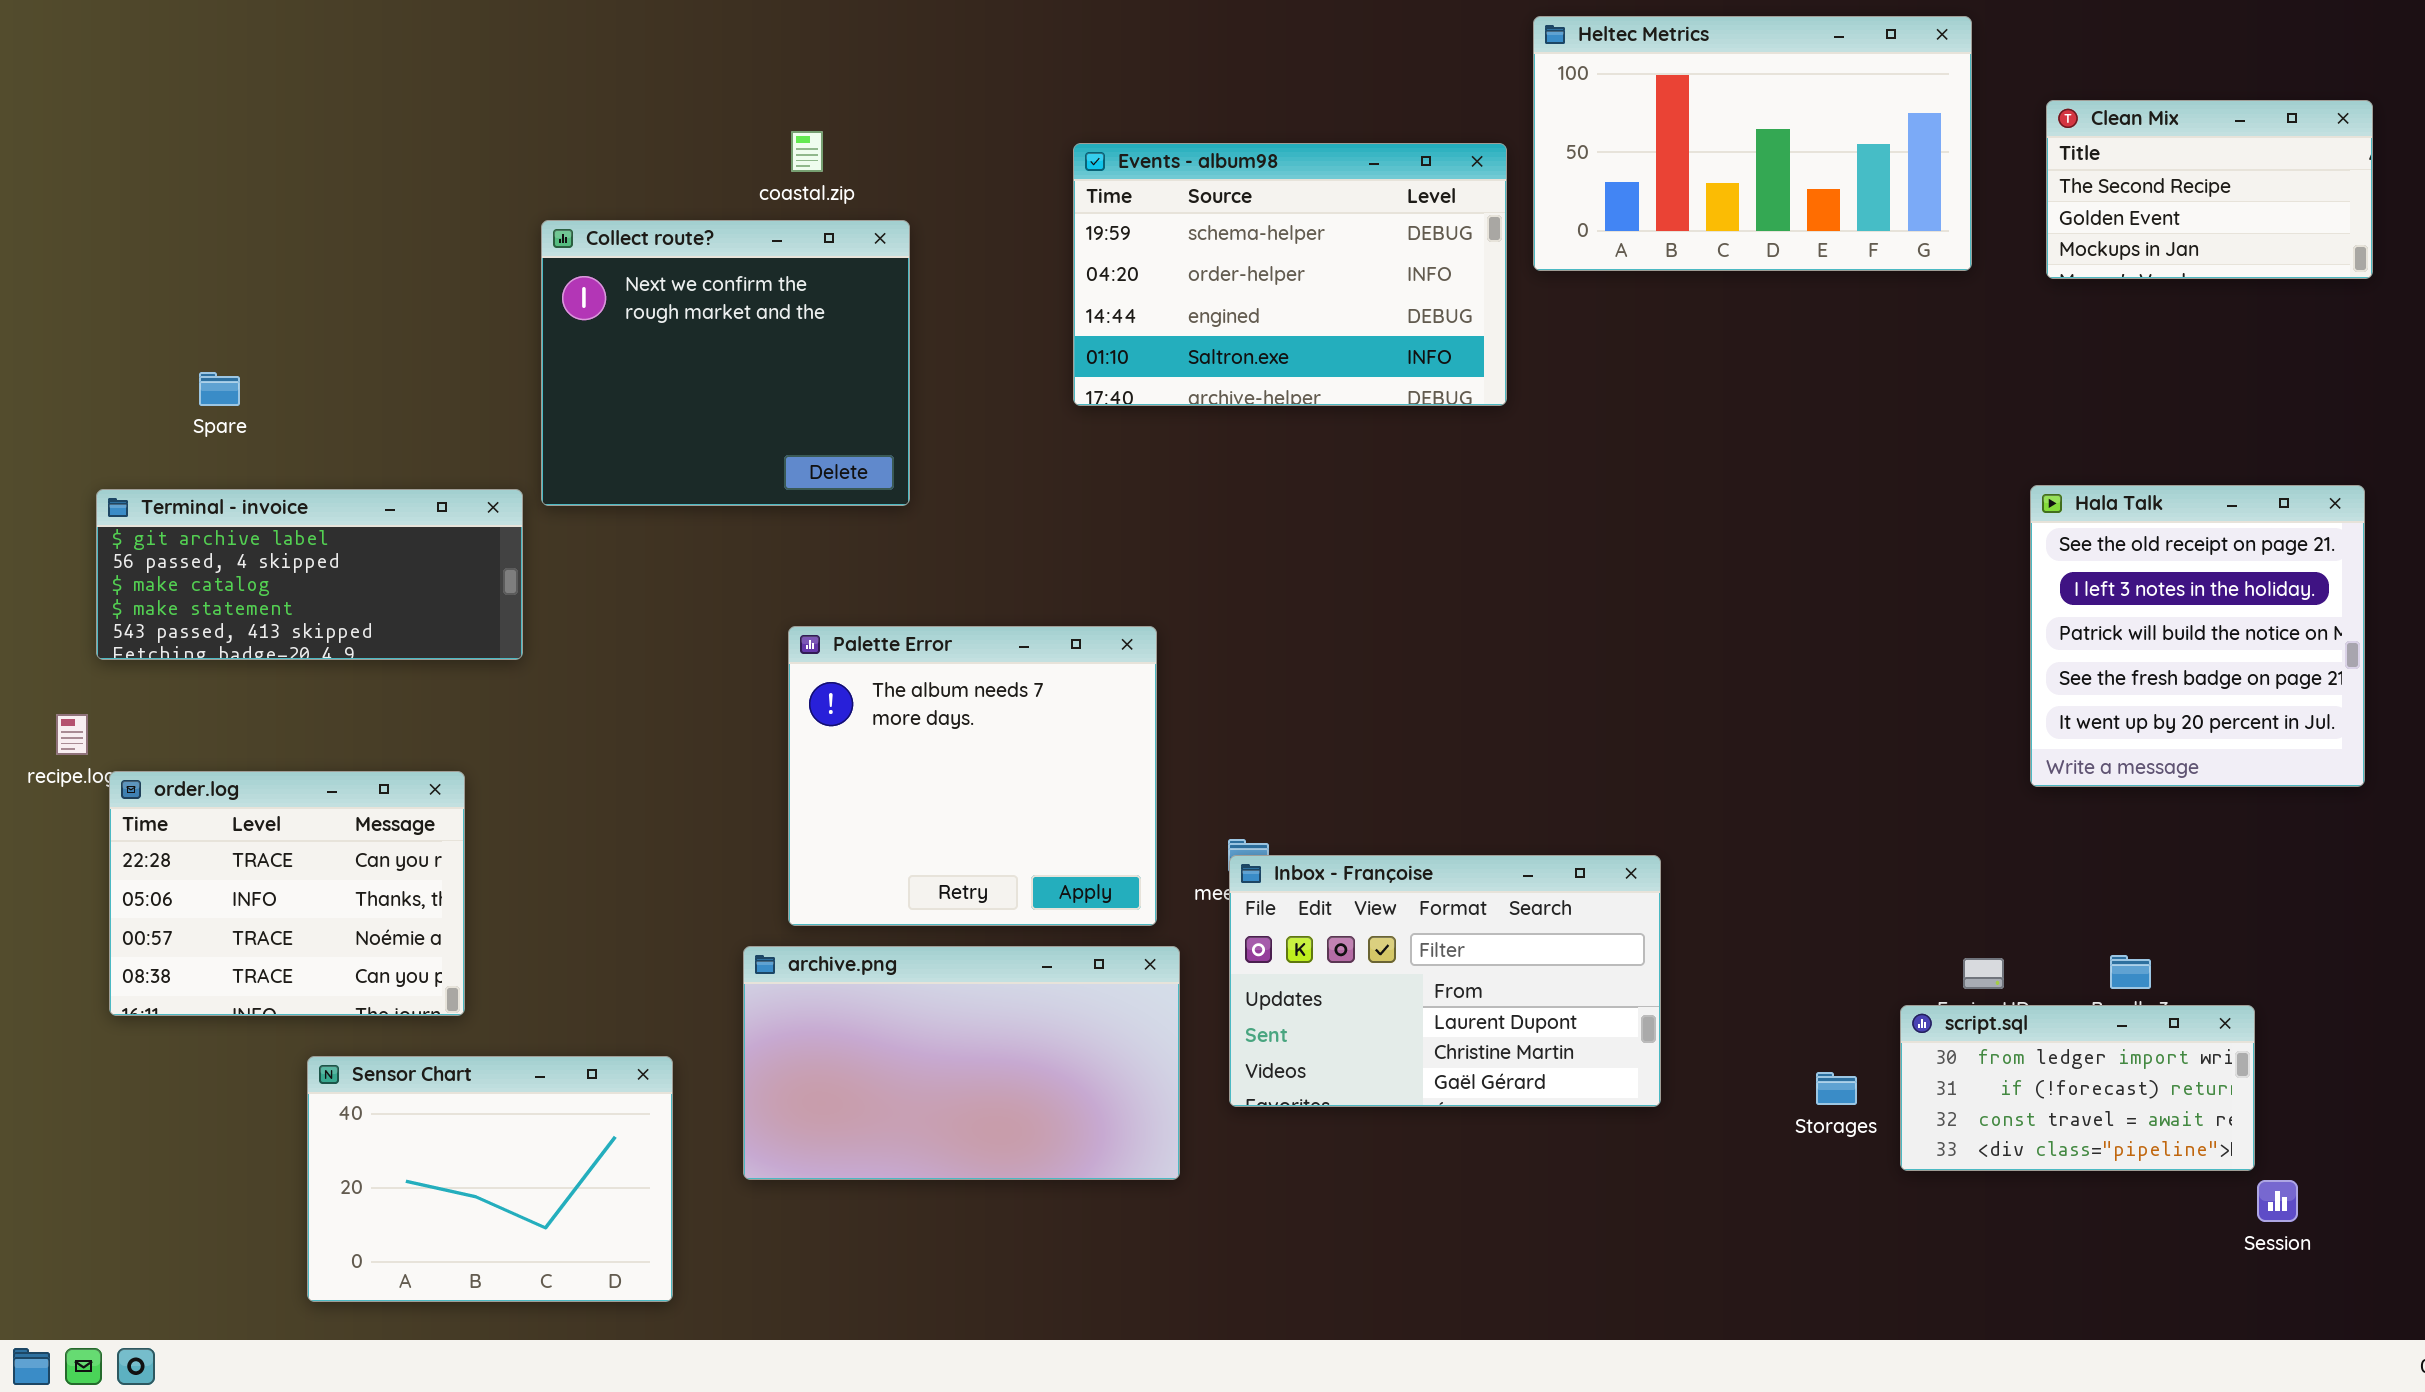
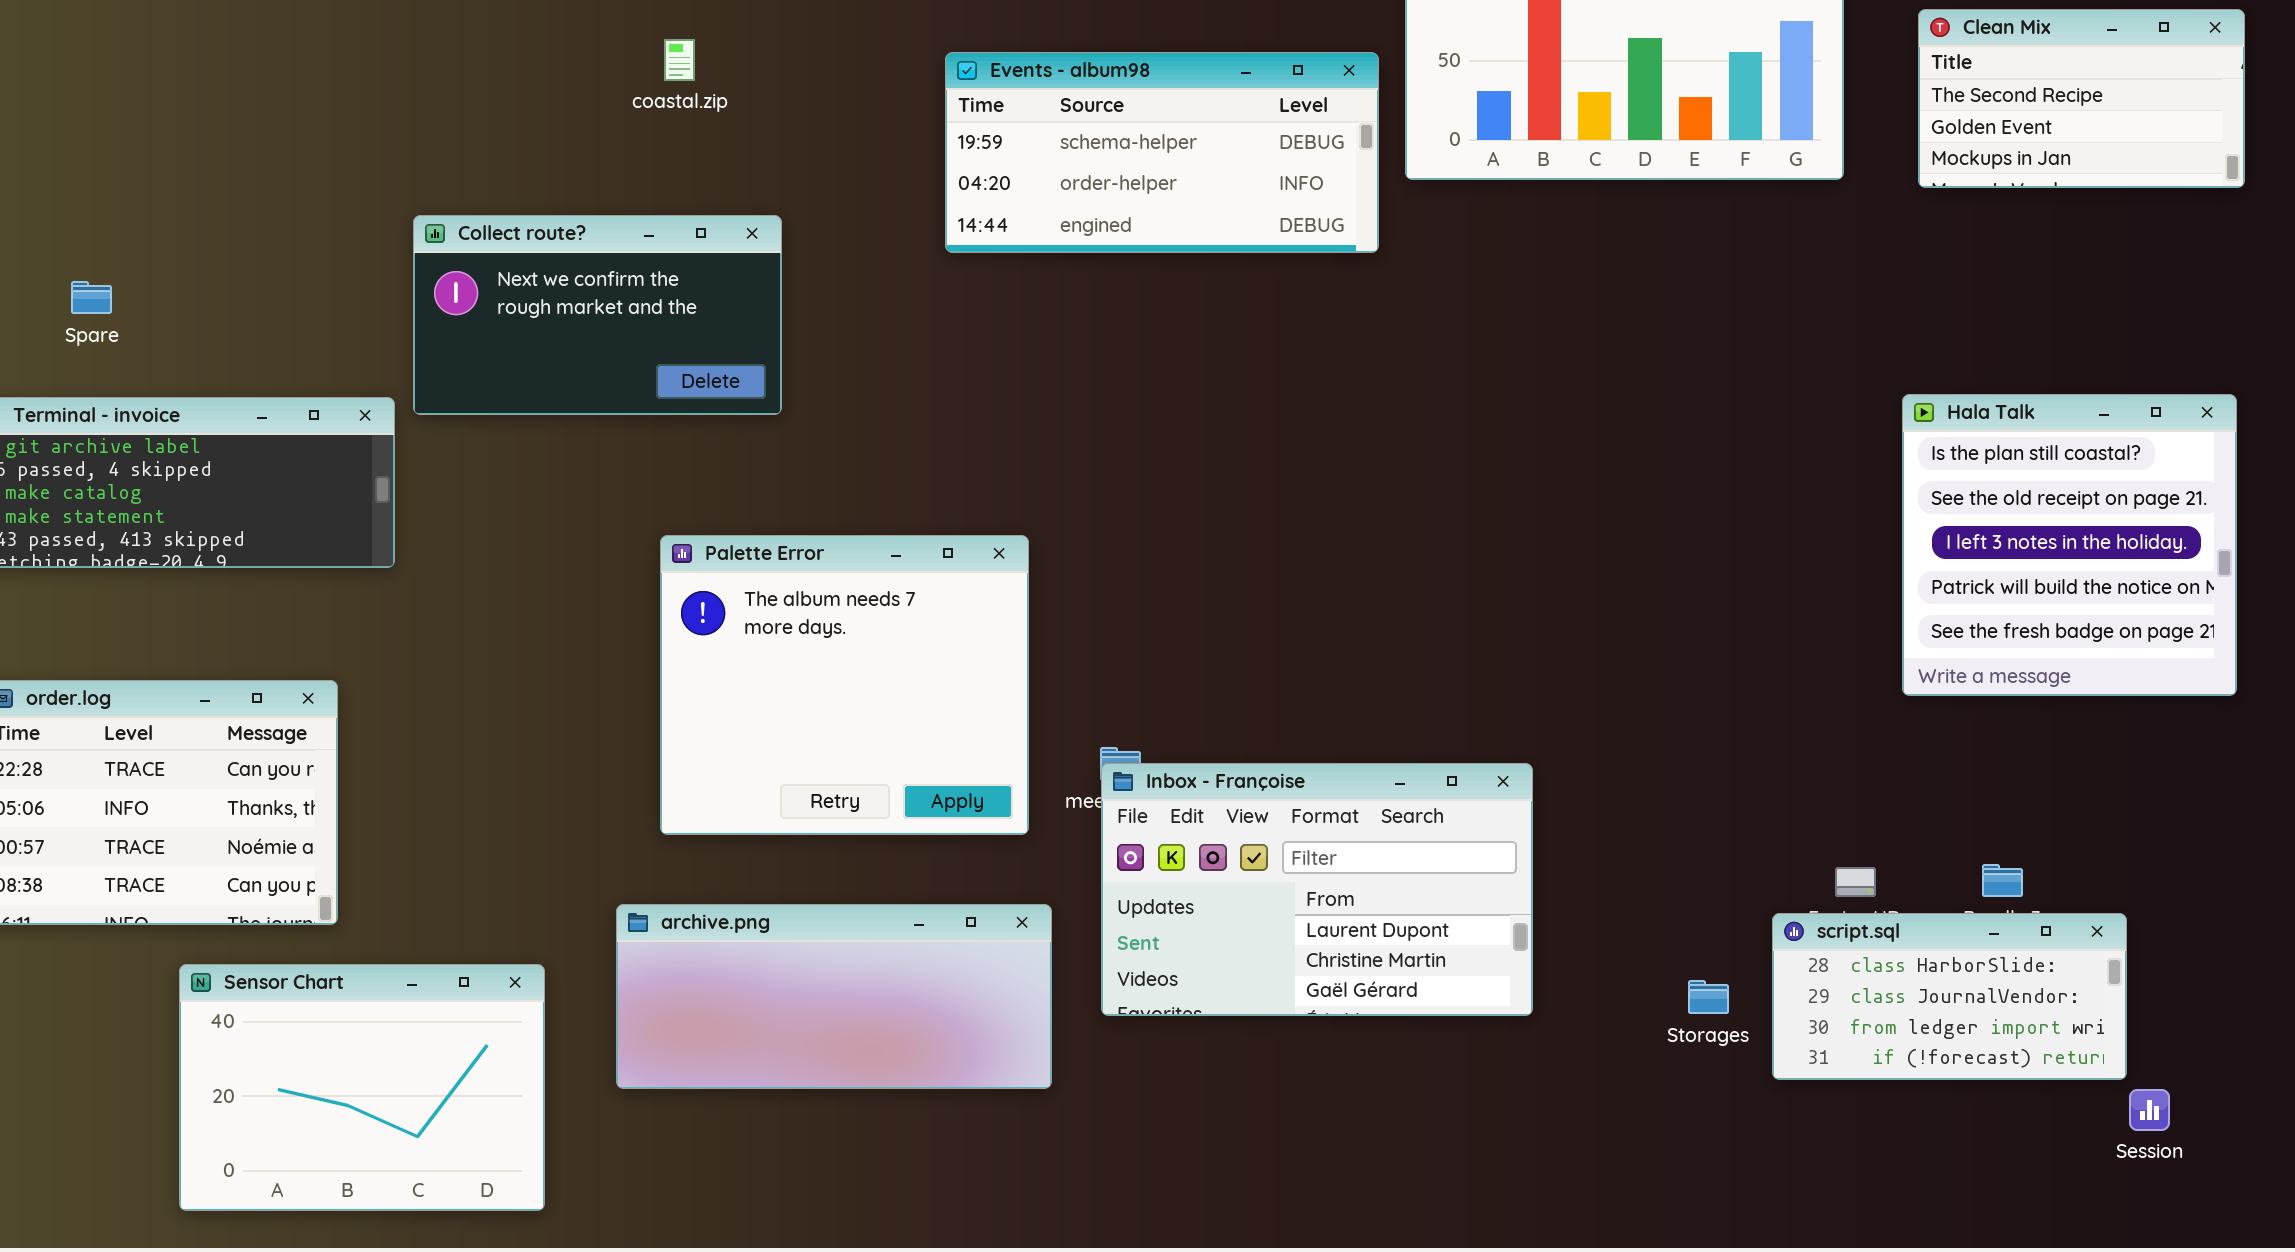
Events - album98: [1073,143,1507,406] -> [945,52,1379,253], resized
Collect route?: [541,220,910,506] -> [413,215,782,415], resized
Hala Talk: [2030,485,2365,787] -> [1902,394,2237,696], scrolled up 1 row
archive.png: [743,946,1180,1180] -> [616,904,1052,1089], resized
script.sql: [1900,1005,2255,1171] -> [1772,913,2127,1080], scrolled up 2 rows

